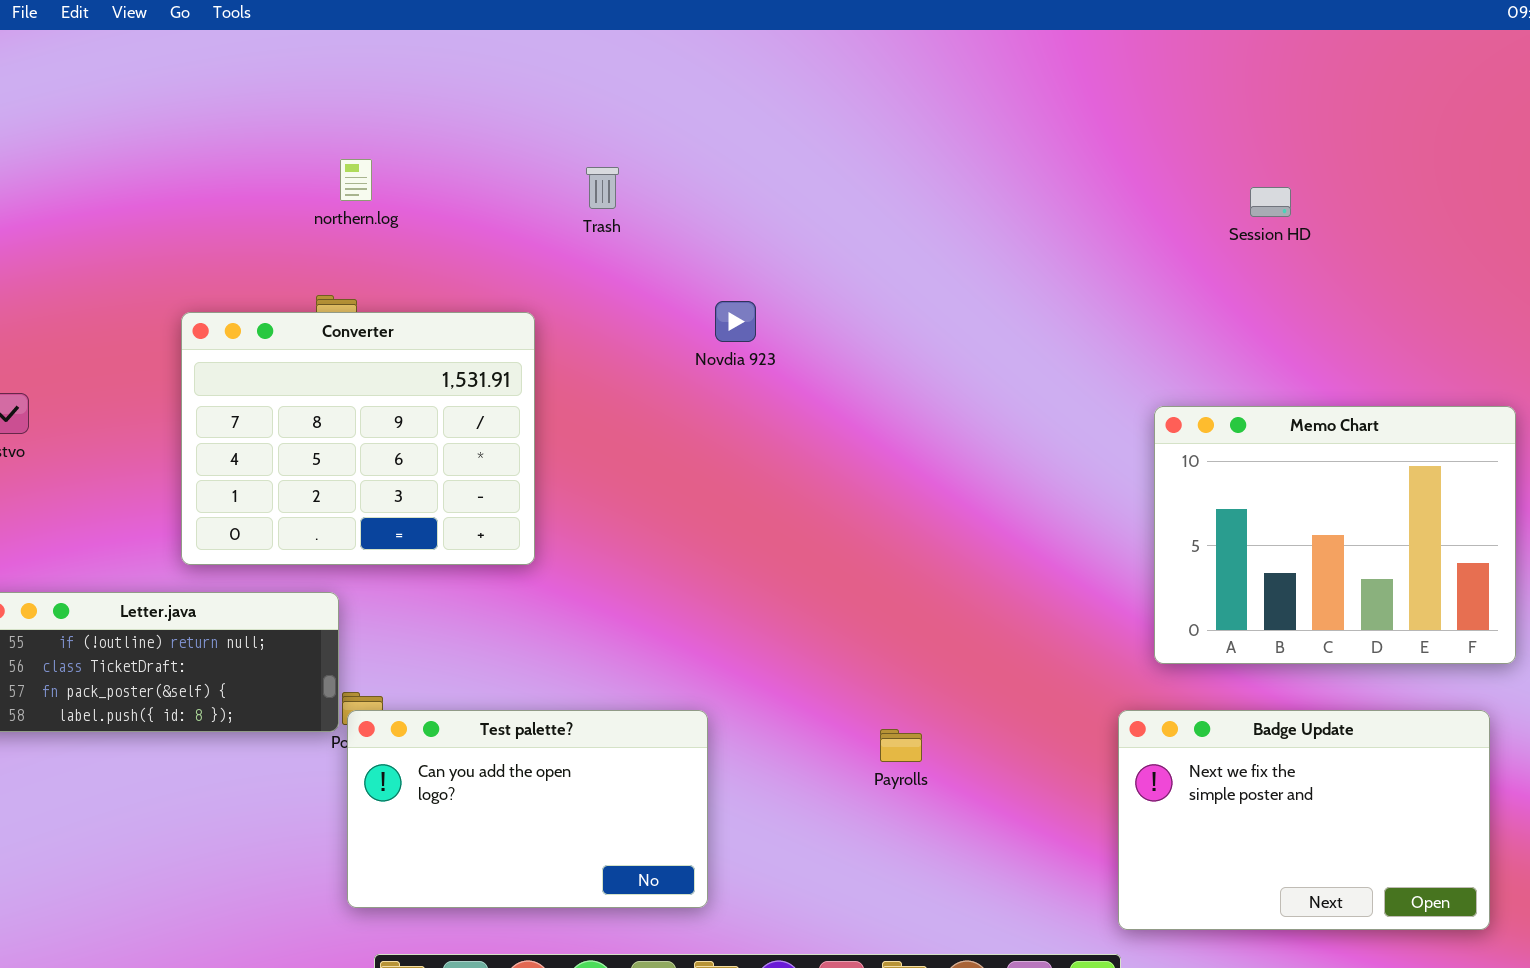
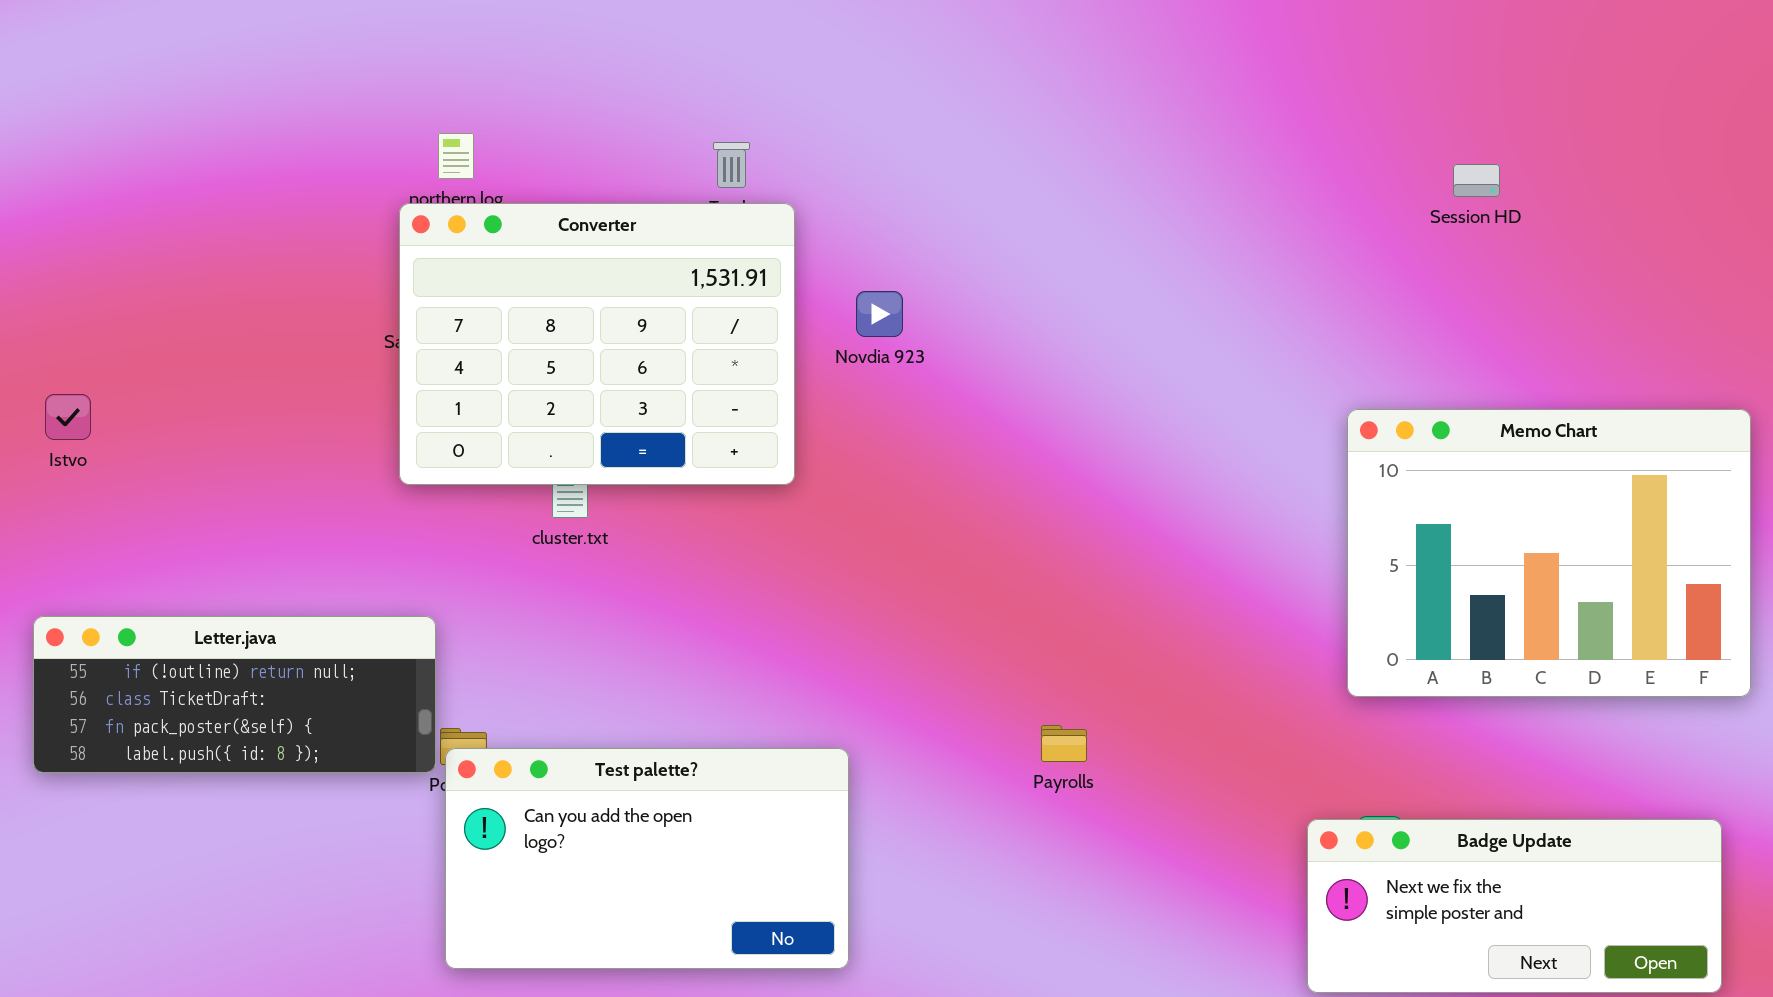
Converter: [181,312,535,565] -> [399,203,795,485], moved
Badge Update: [1118,710,1490,930] -> [1307,819,1722,993], resized
Payrolls: [880,729,922,762] -> [1041,725,1087,762], moved

